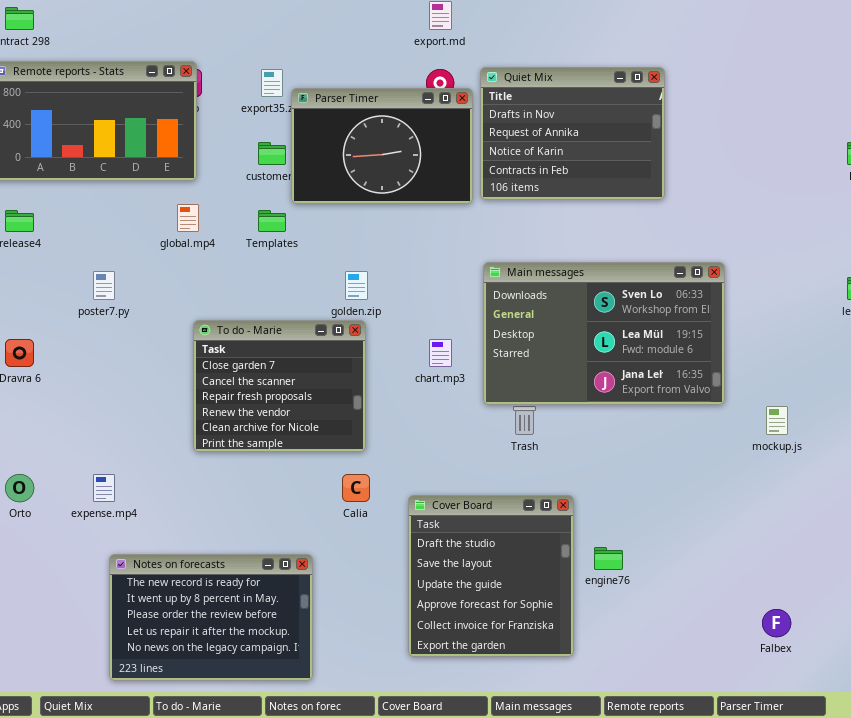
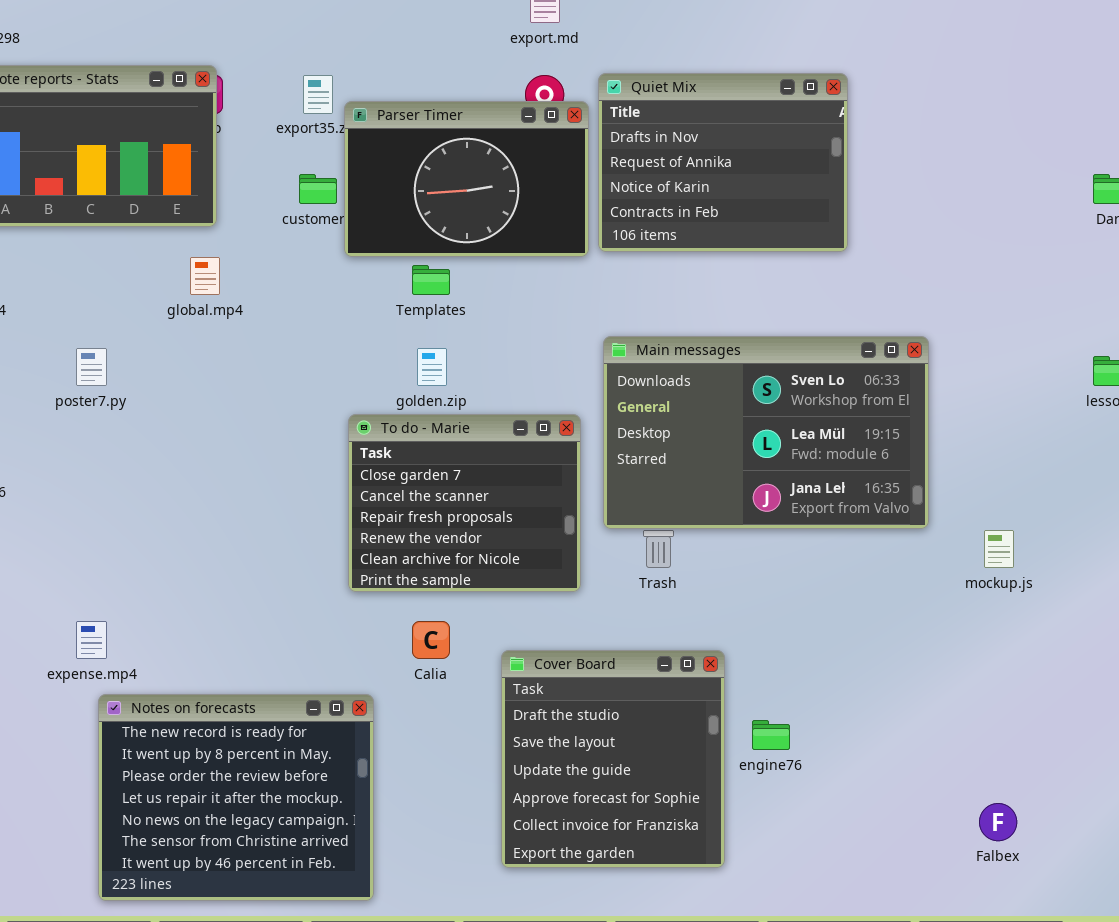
Templates: [258,210,286,232] -> [412,265,450,295], moved
To do - Marie: [193,320,366,452] -> [348,414,581,592], moved
Notes on forecasts: [109,554,313,681] -> [98,694,374,901], resized

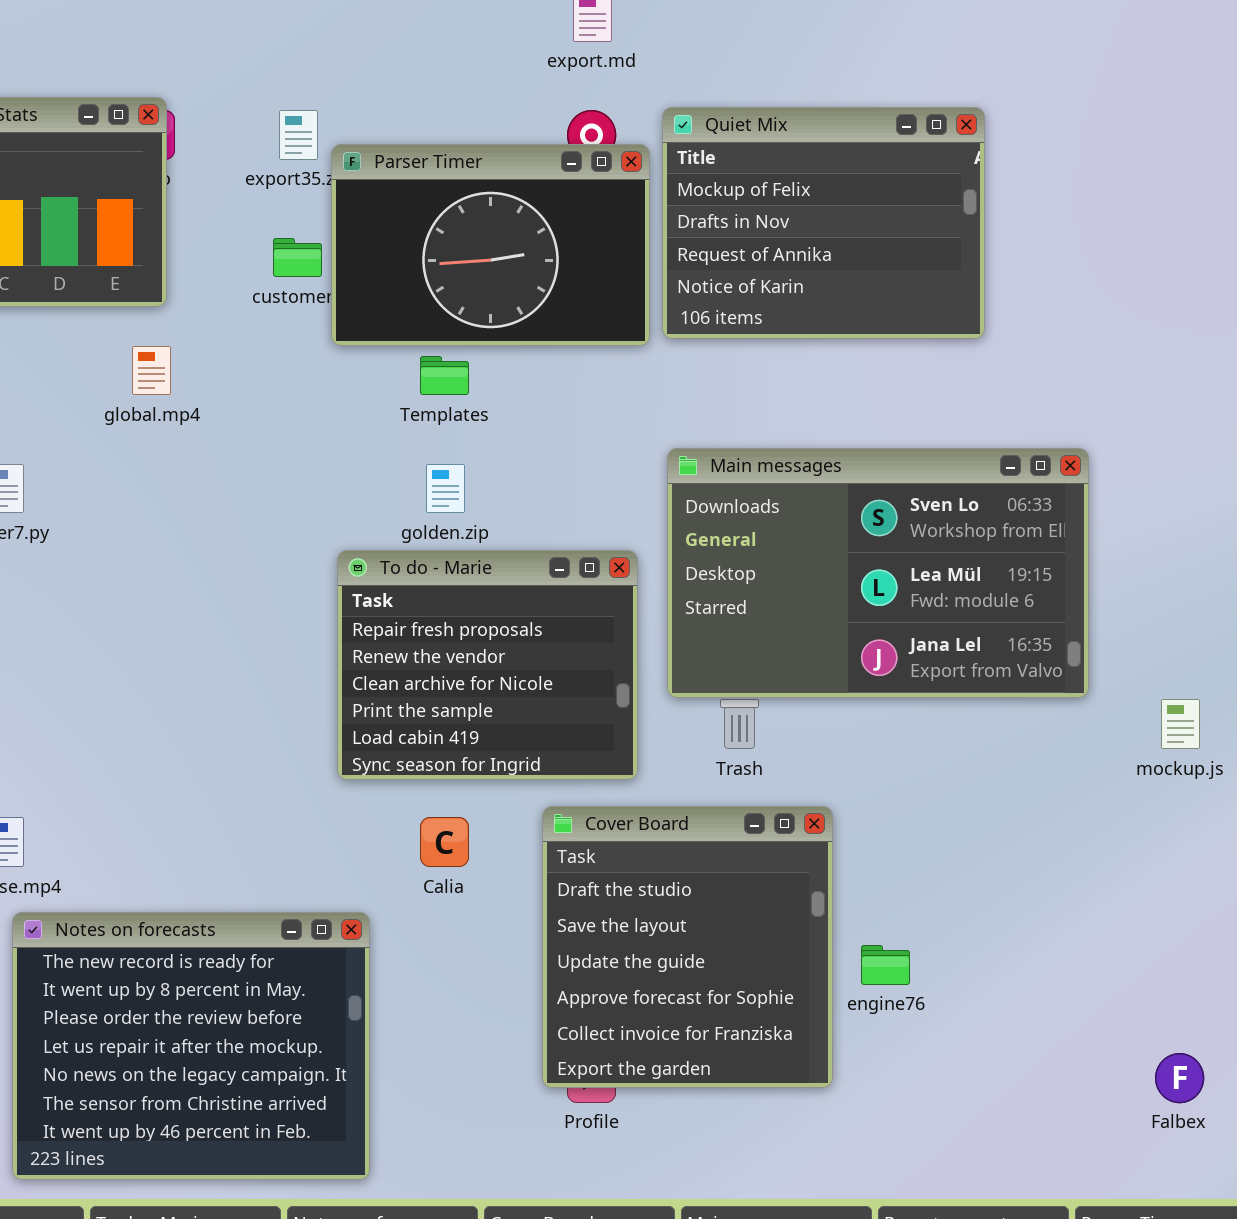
Quiet Mix: [598,73,848,252] -> [662,107,985,339], scrolled up 1 row
To do - Marie: [348,414,581,592] -> [337,550,638,780], scrolled down 2 rows
Cover Board: [501,650,725,868] -> [542,806,833,1088], moved

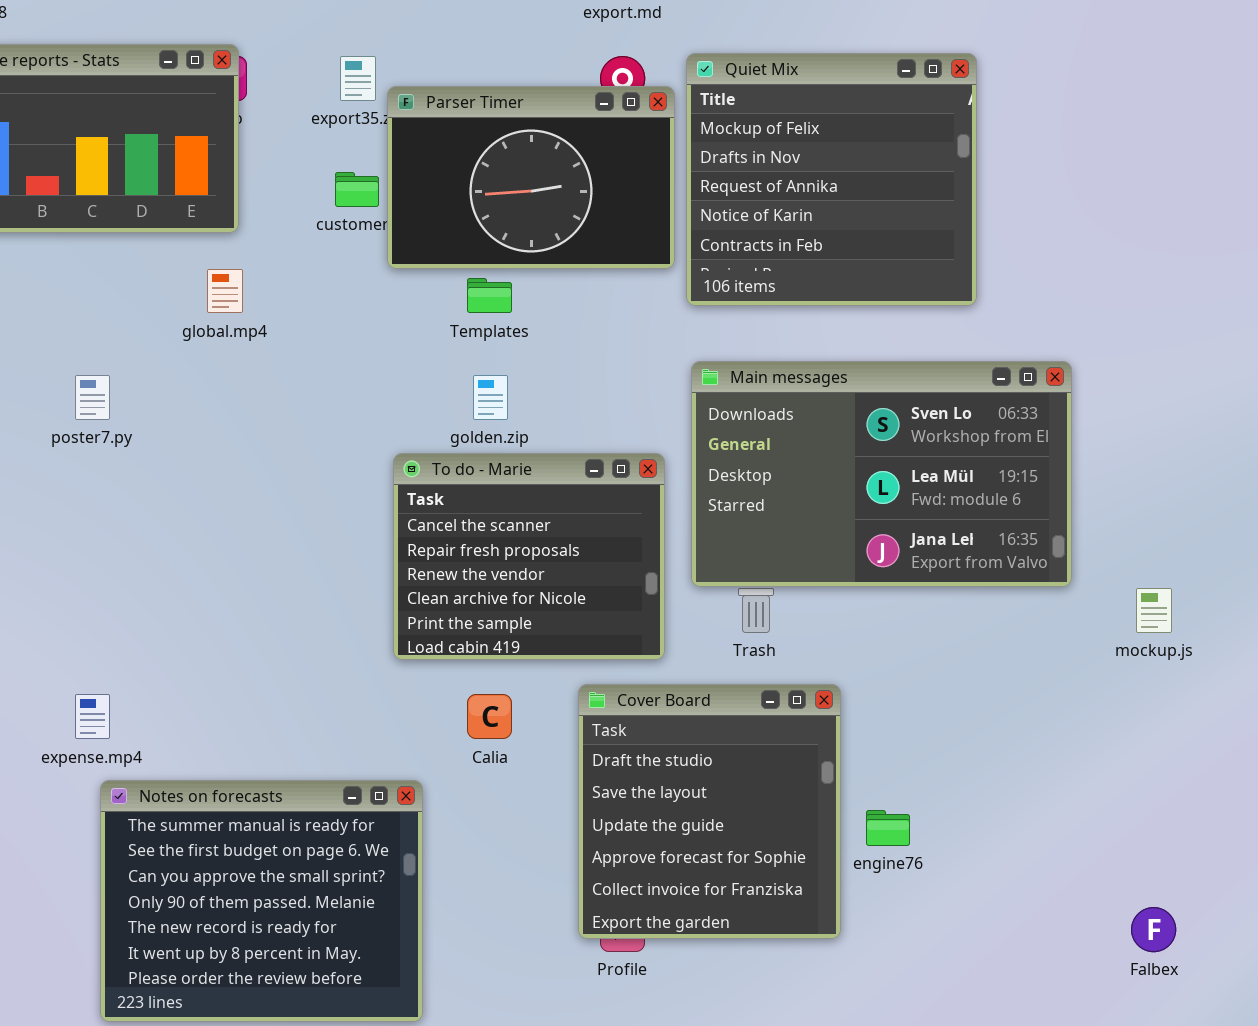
Quiet Mix: [662,107,985,339] -> [686,53,977,306], resized
To do - Marie: [337,550,638,780] -> [393,453,665,660], scrolled up 1 row
Notes on forecasts: [12,912,370,1180] -> [100,780,423,1022], scrolled up 4 rows

